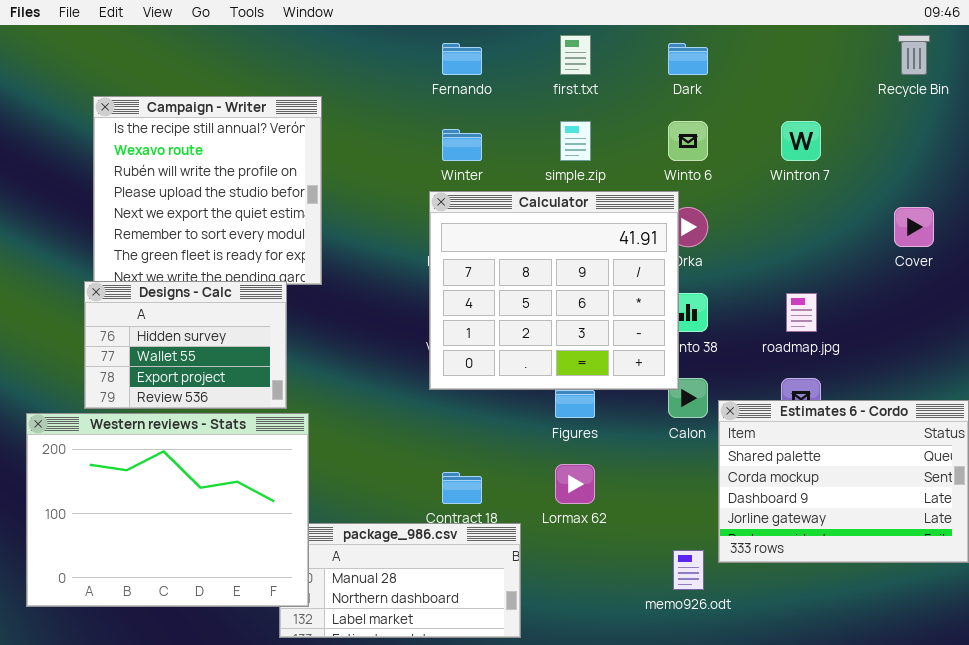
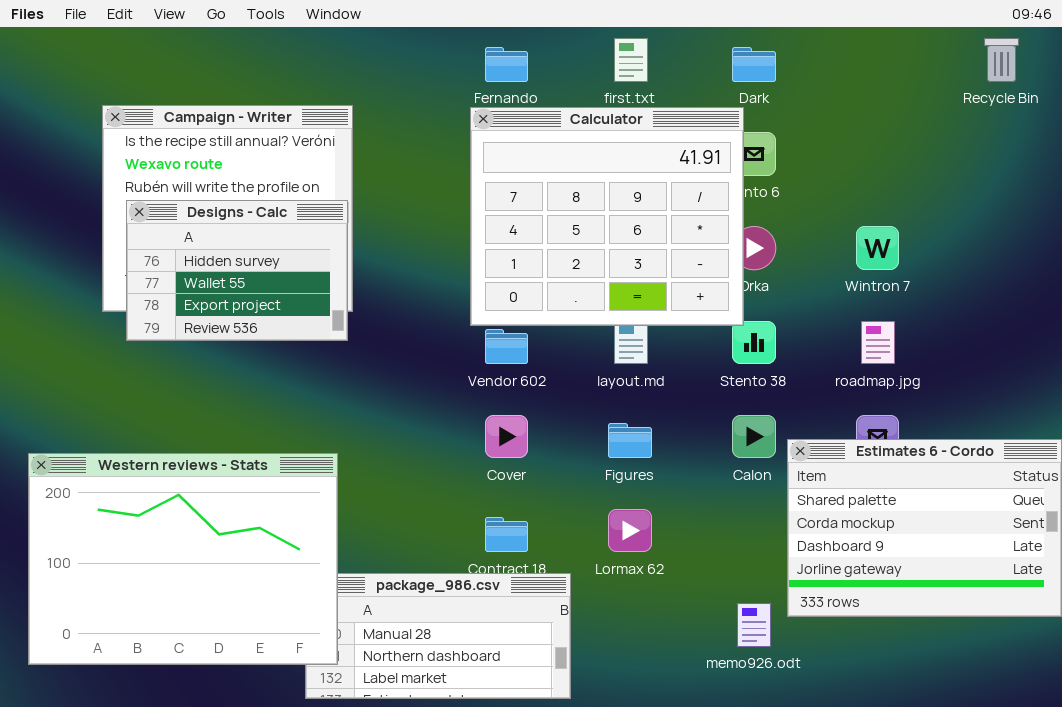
Wintron 7: [781,121,821,161] -> [856,226,899,270], moved
Calculator: [429,191,679,390] -> [470,107,744,326], moved
Cover: [894,207,934,247] -> [485,415,528,458], moved
Designs - Calc: [84,281,287,409] -> [126,200,348,341], moved

